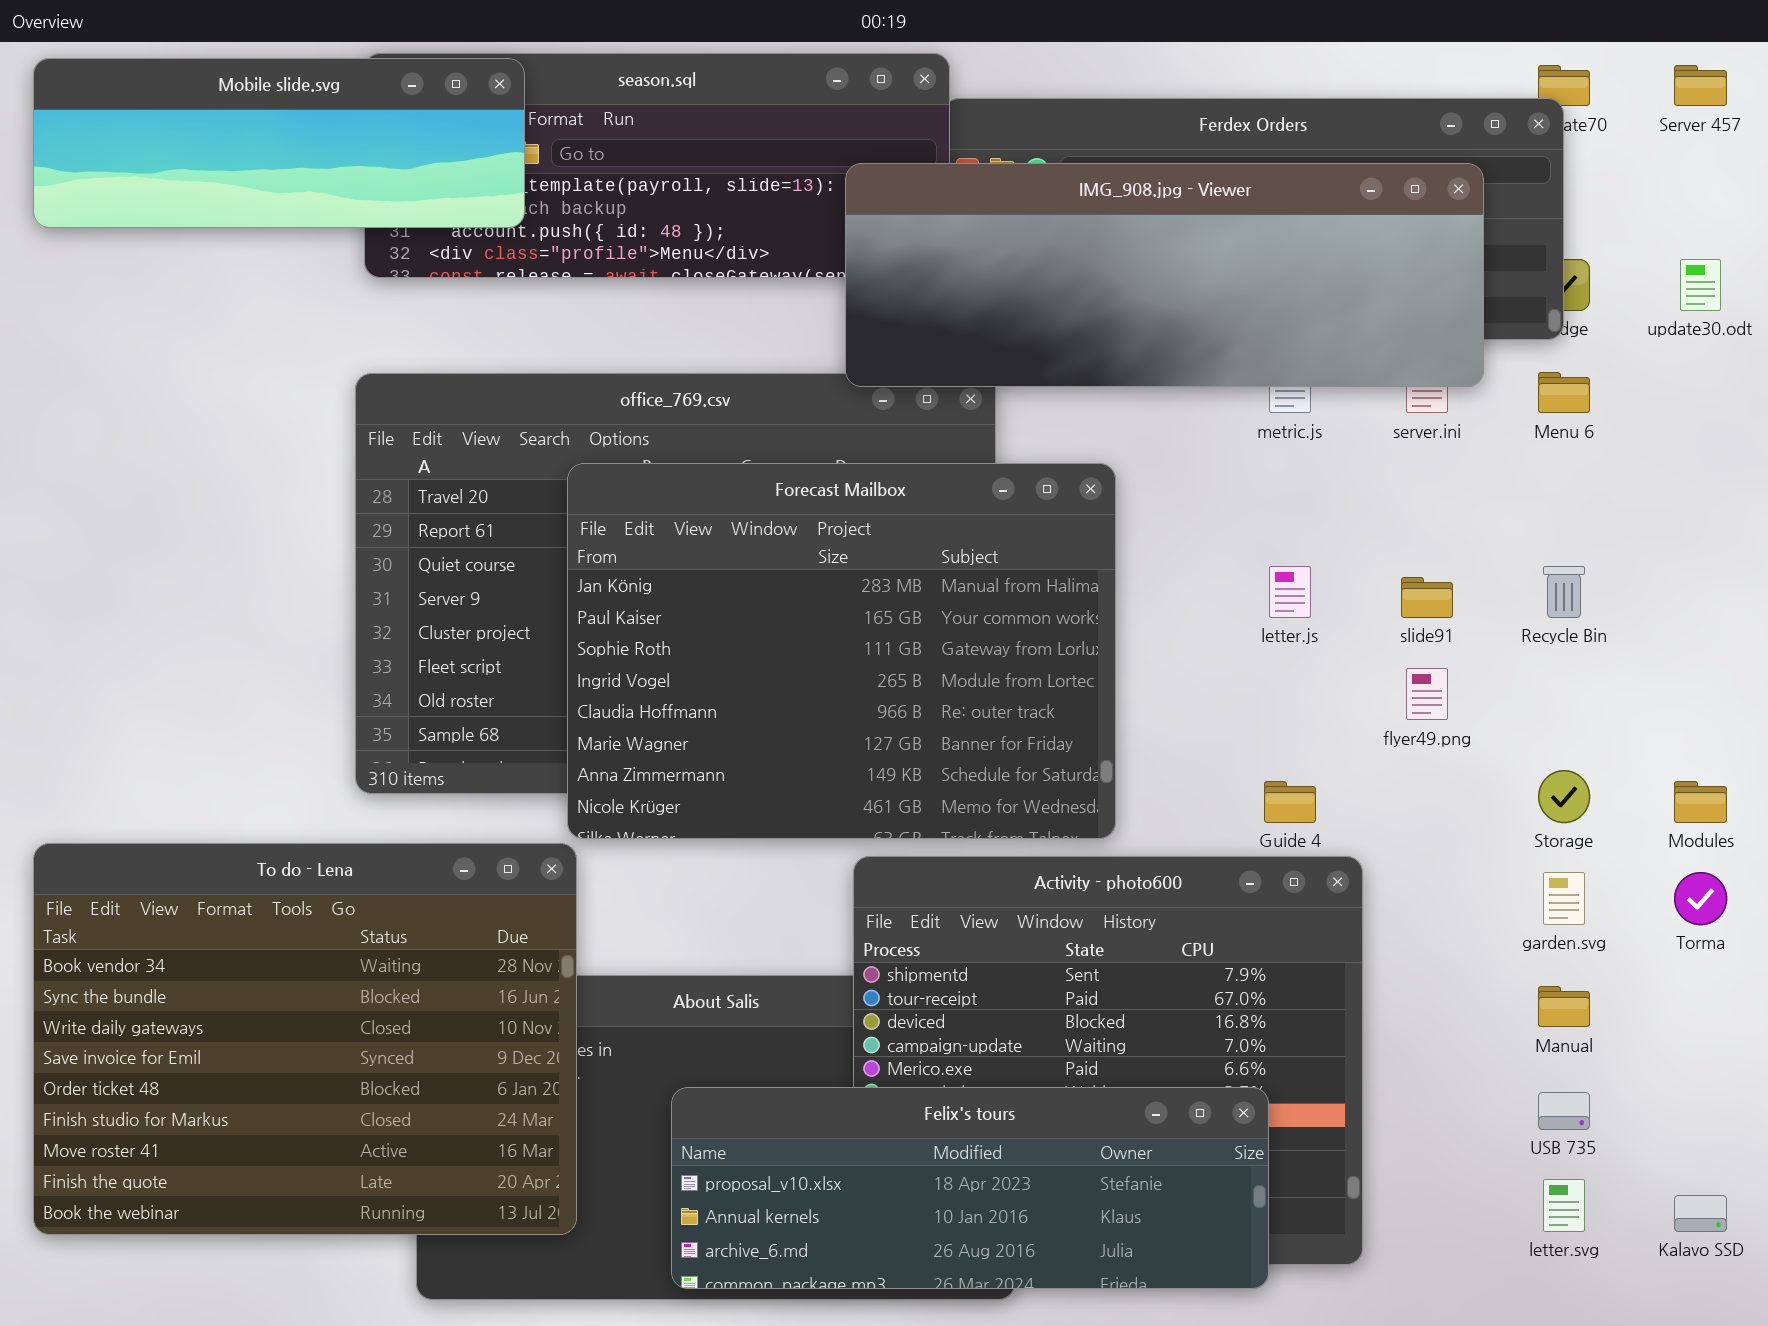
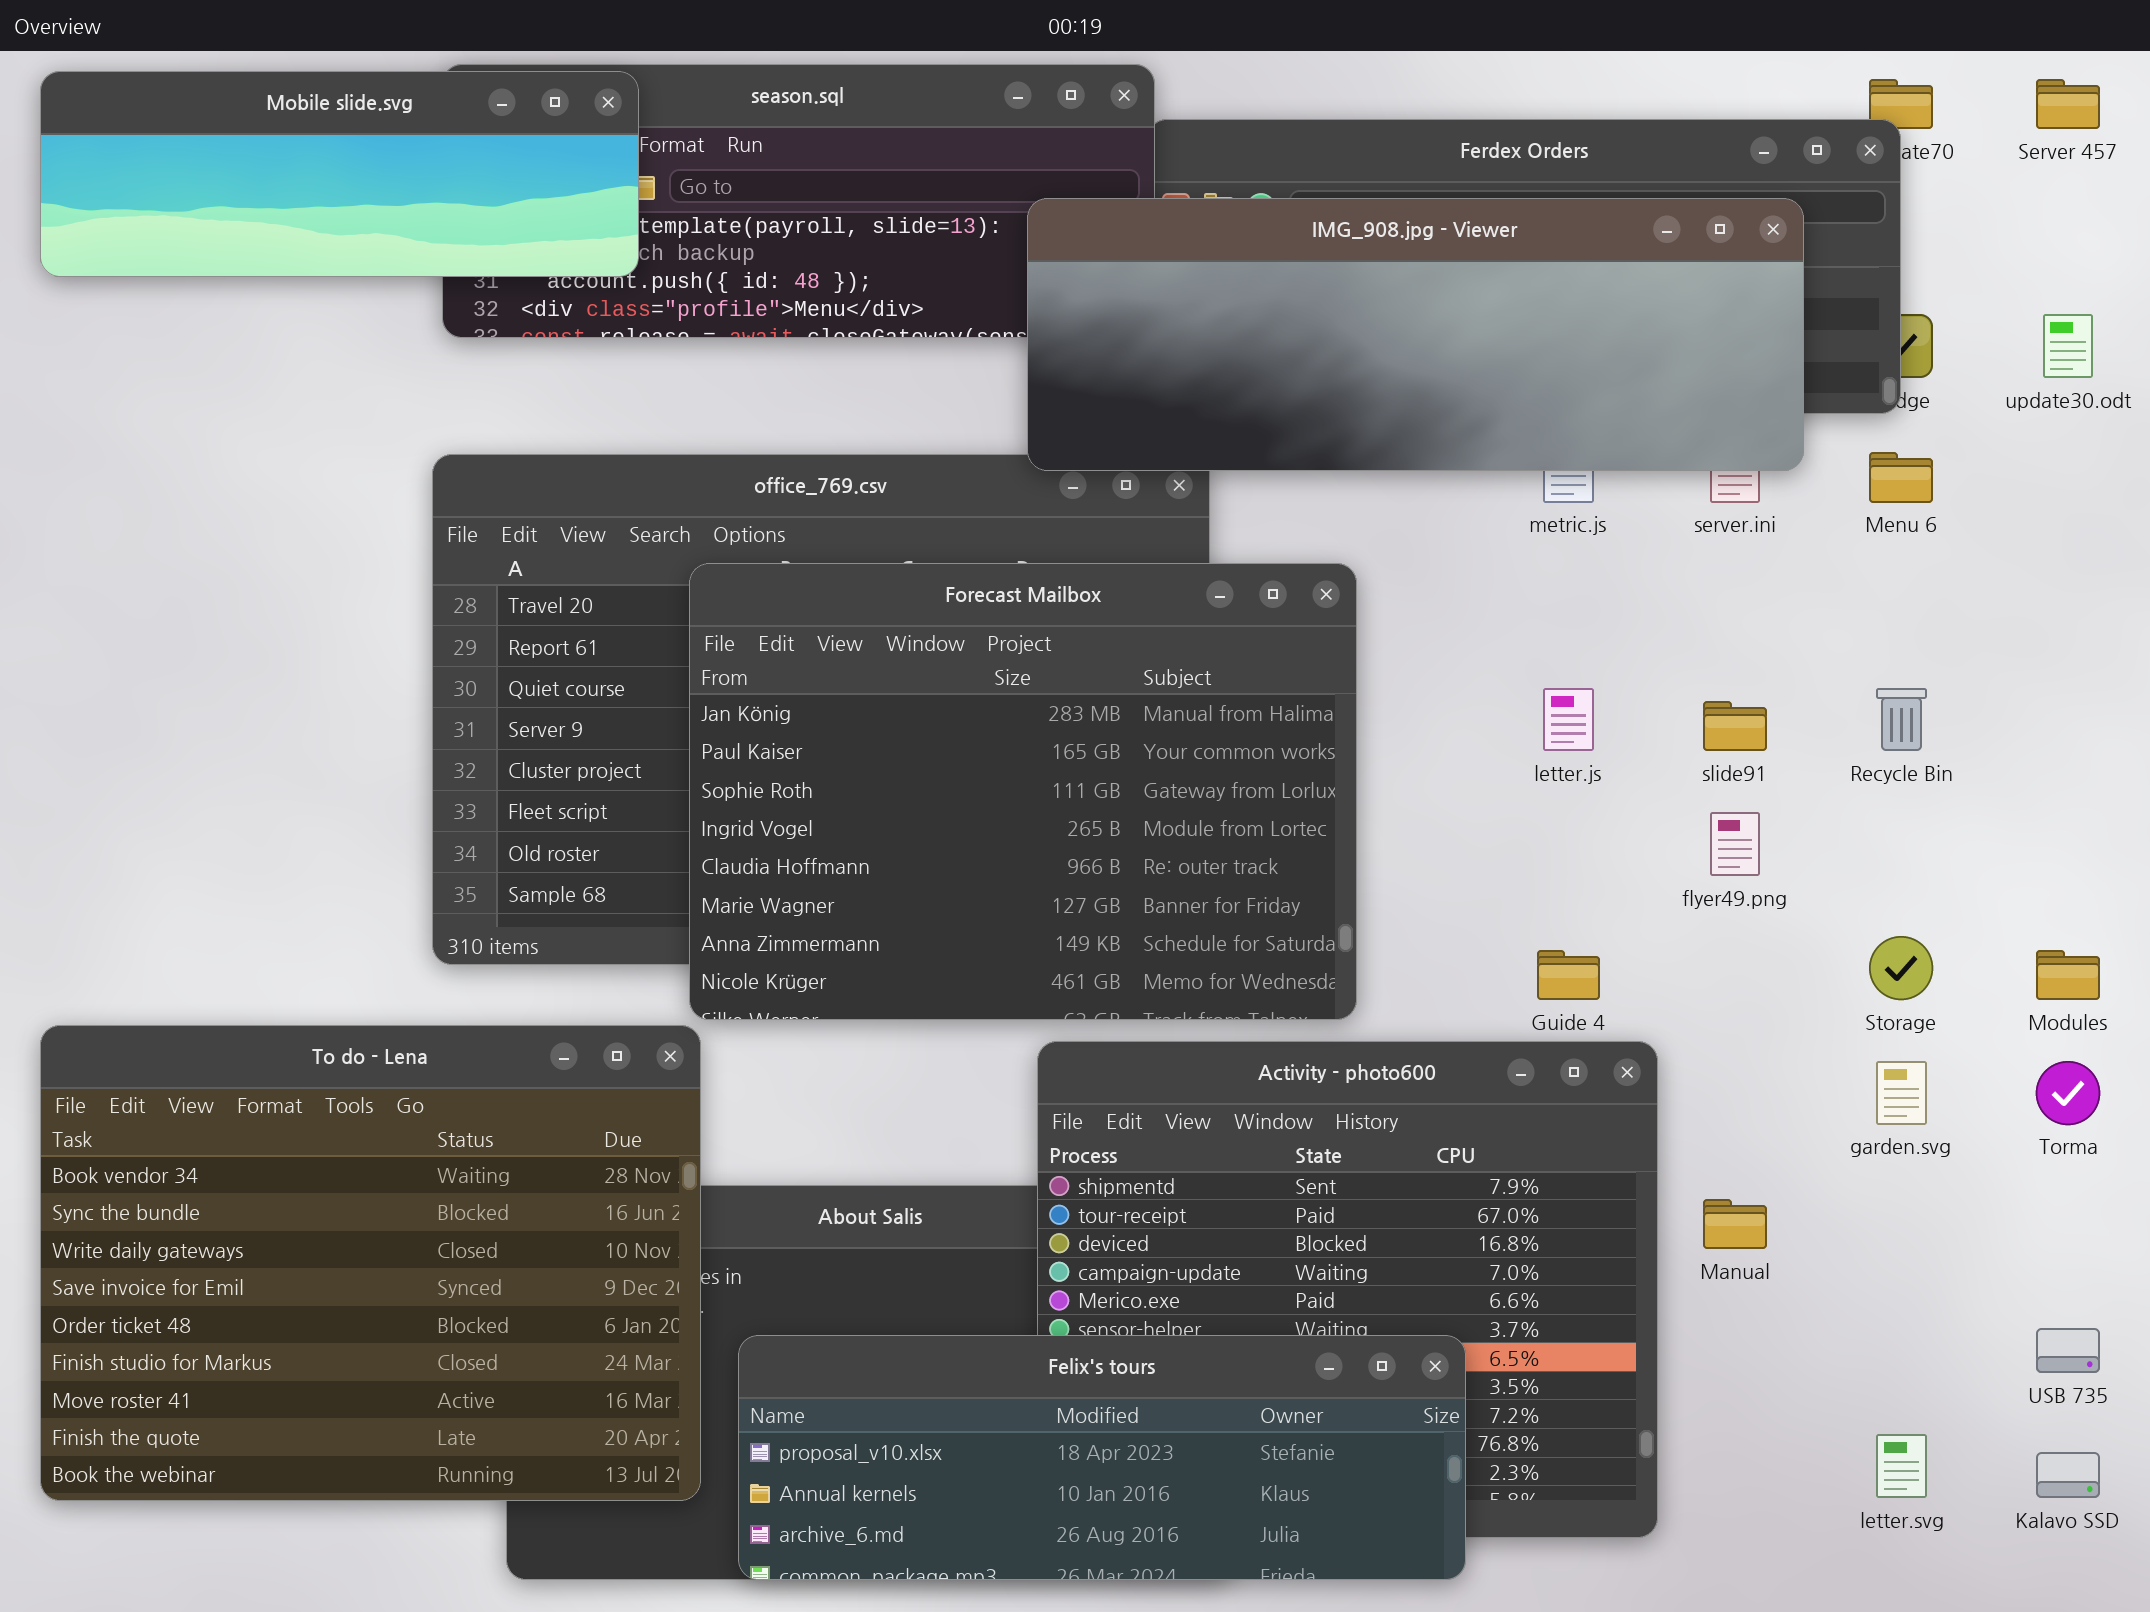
Manual: [1538,986,1590,1027] -> [1703,1199,1767,1249], moved
Felix's tours: [671,1087,1269,1289] -> [738,1335,1466,1580], moved
USB 735: [1538,1092,1590,1130] -> [2036,1328,2100,1373], moved

